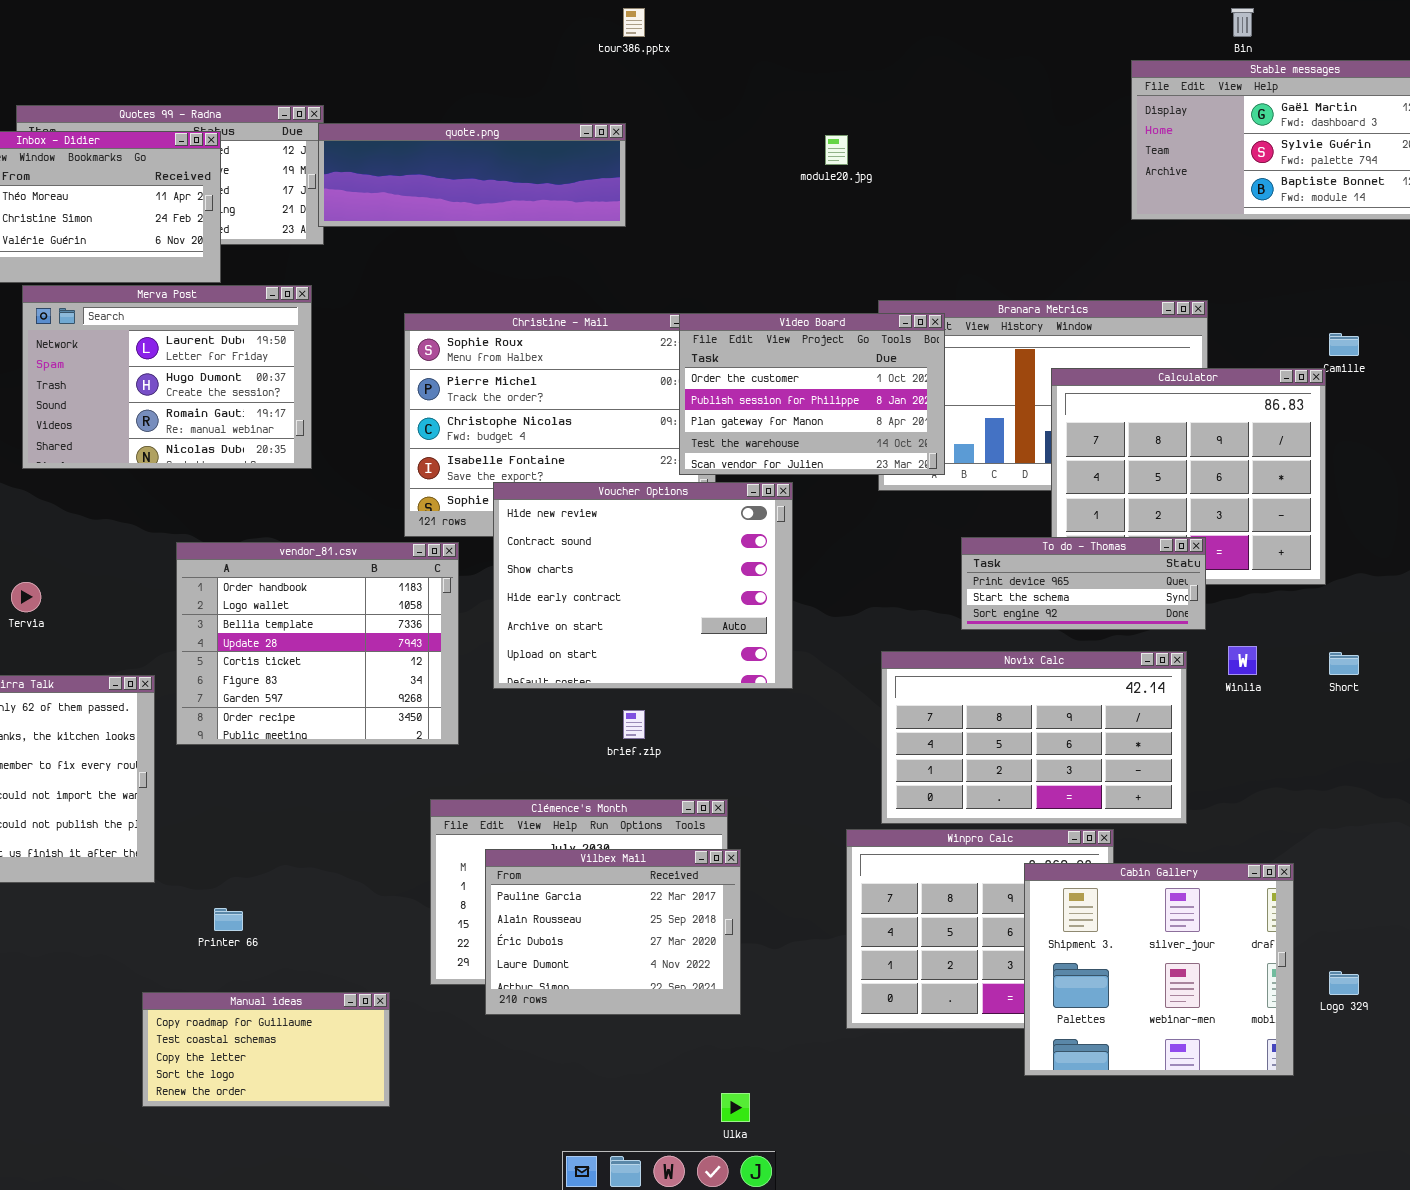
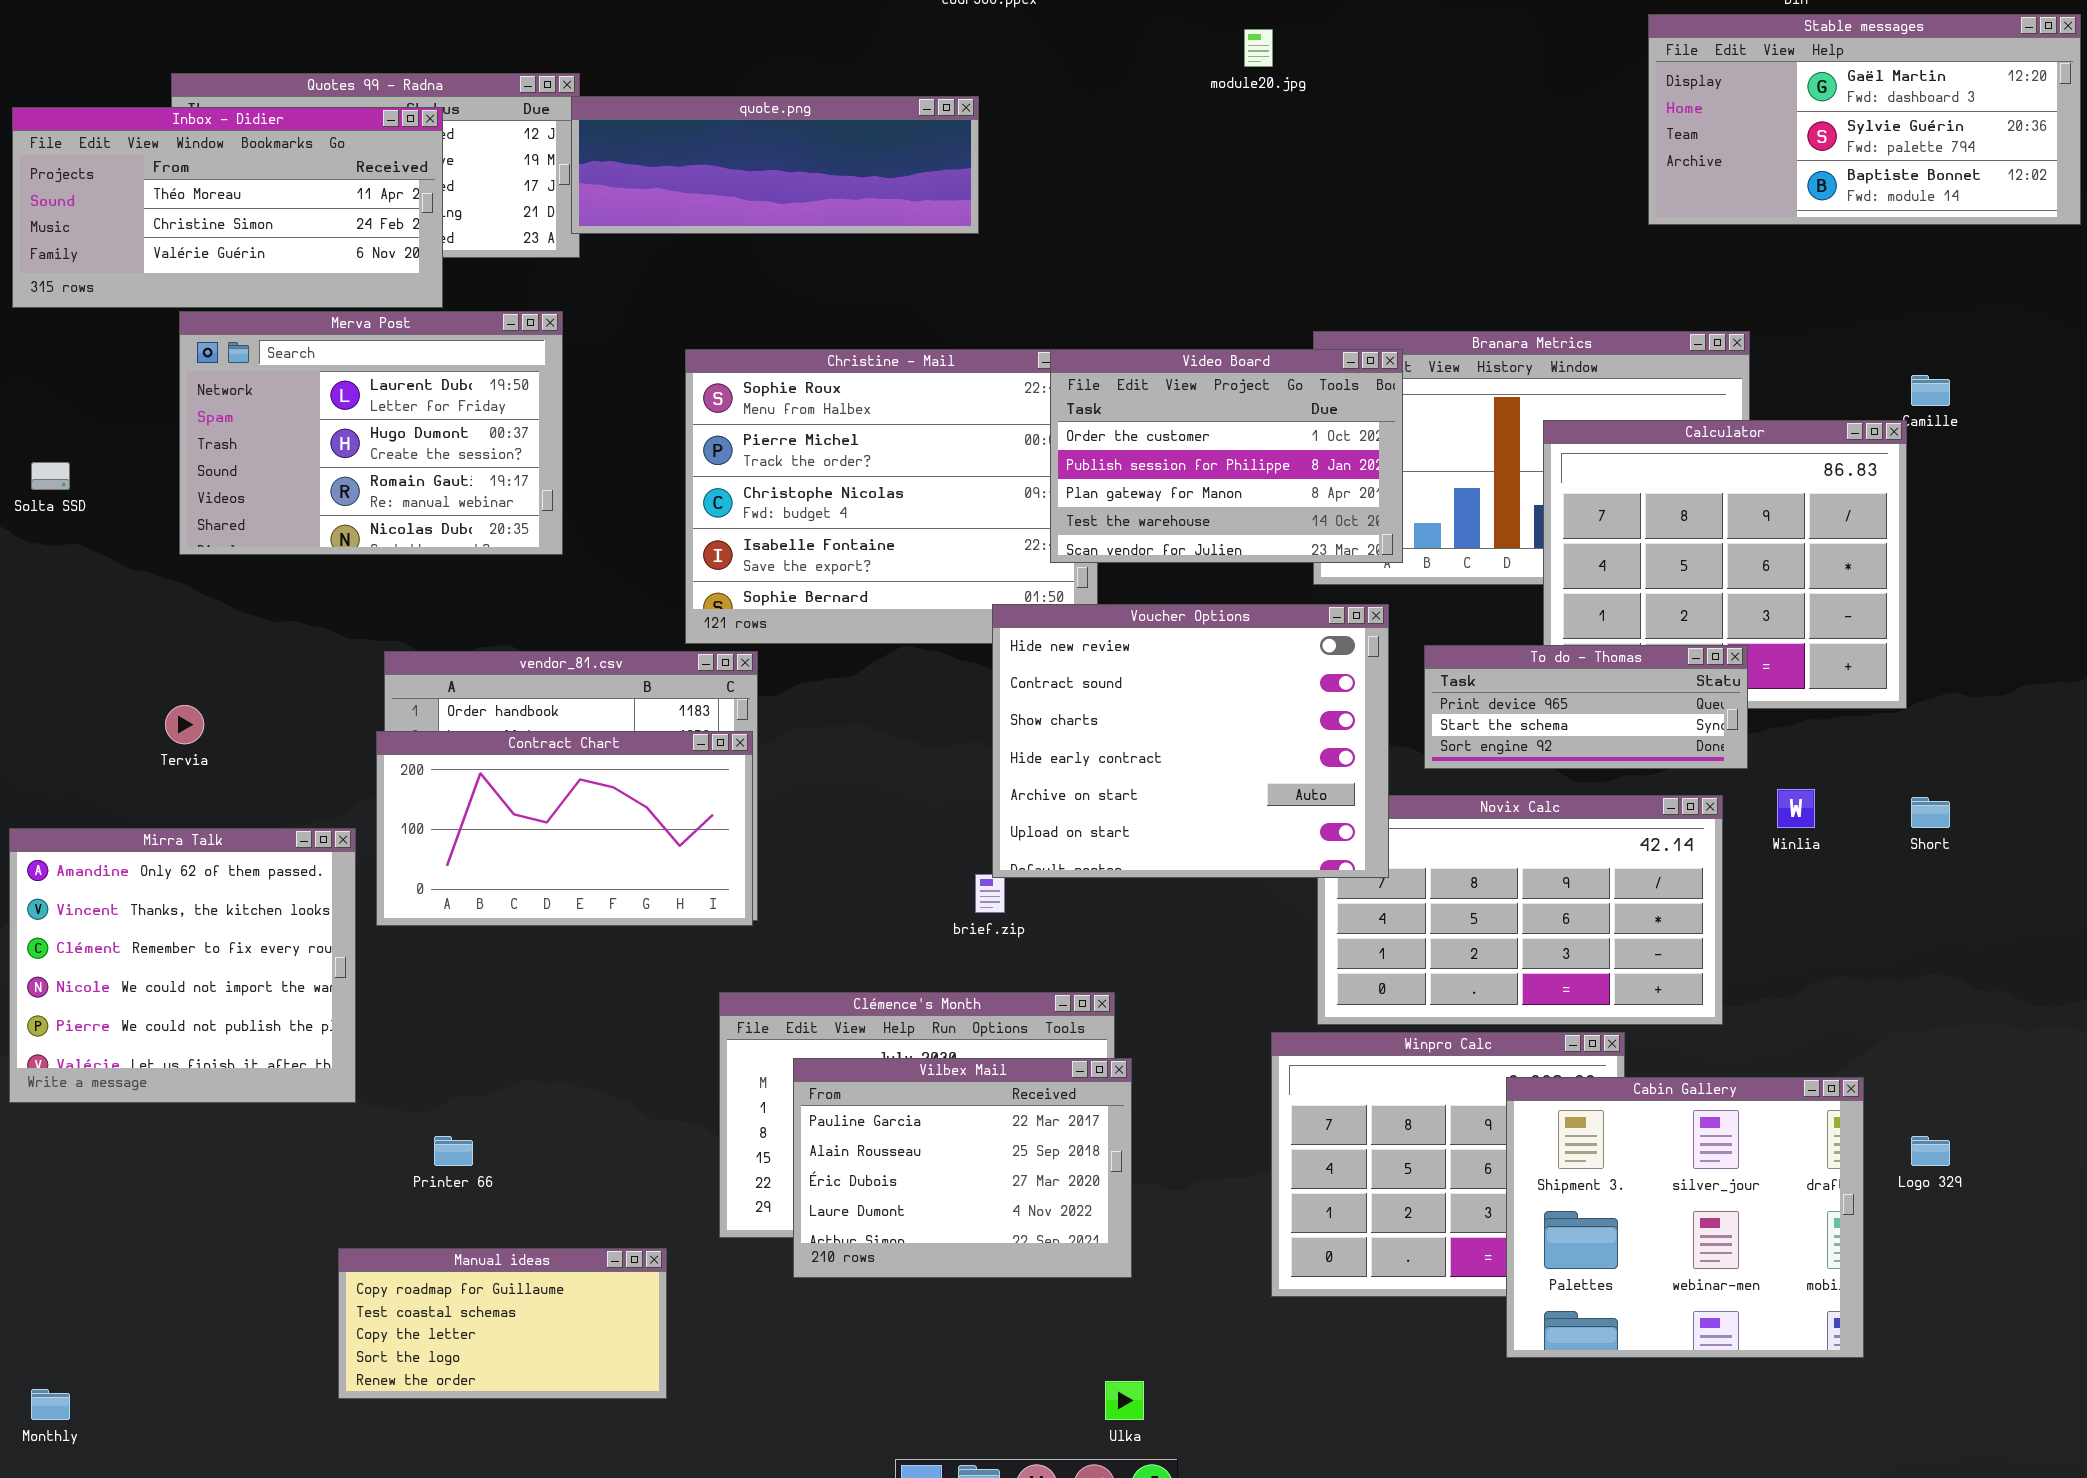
module20.jpg: [825,135,848,165] -> [1244,29,1273,67], moved
Voucher Options: [493,482,793,689] -> [992,604,1389,878], moved
Contract Chart: none -> [376,731,753,926], opened
Logo 329: [1329,971,1359,995] -> [1911,1136,1950,1166], moved

